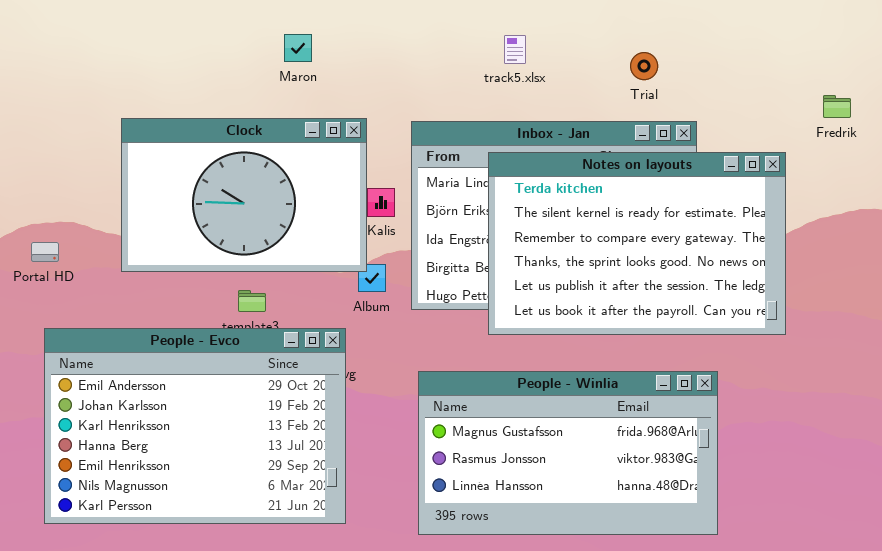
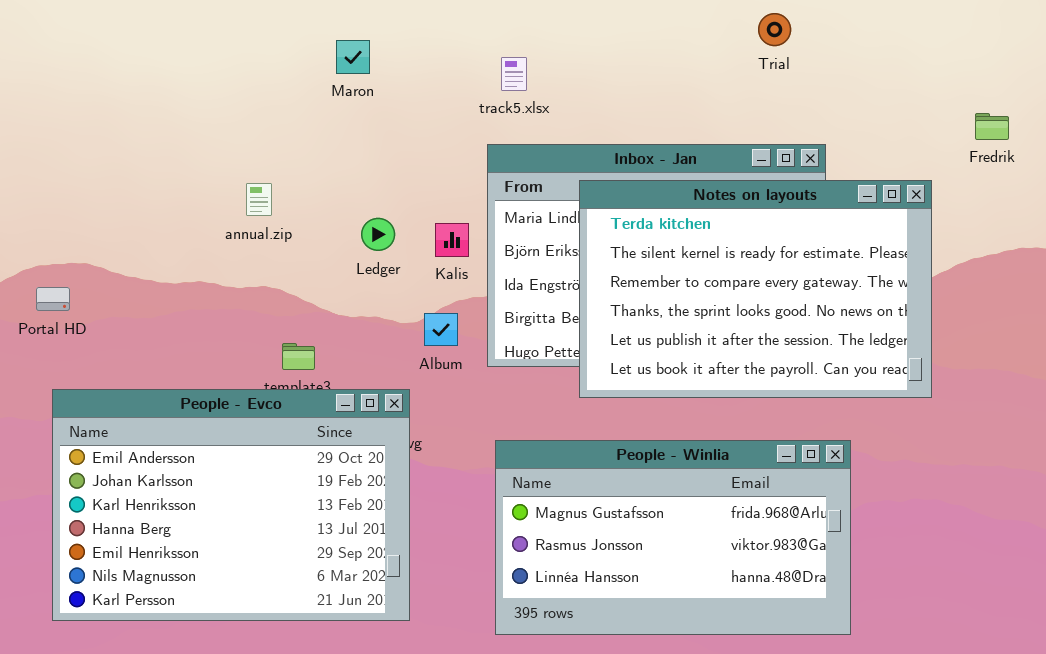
track5.xlsx: [504,35,526,64] -> [501,57,527,91], moved
Trial: [630,52,658,80] -> [758,13,791,46], moved
Clock: [121,118,367,272] -> none, closed

